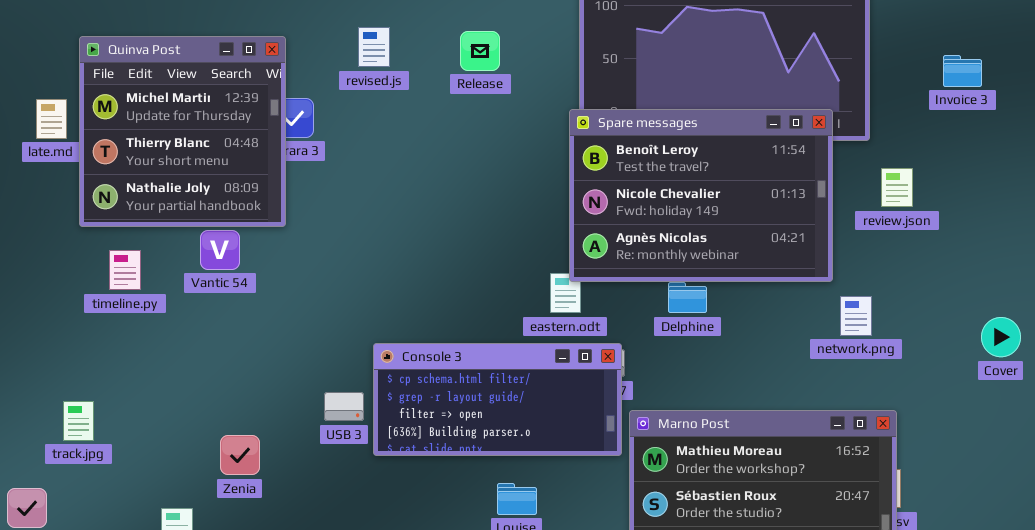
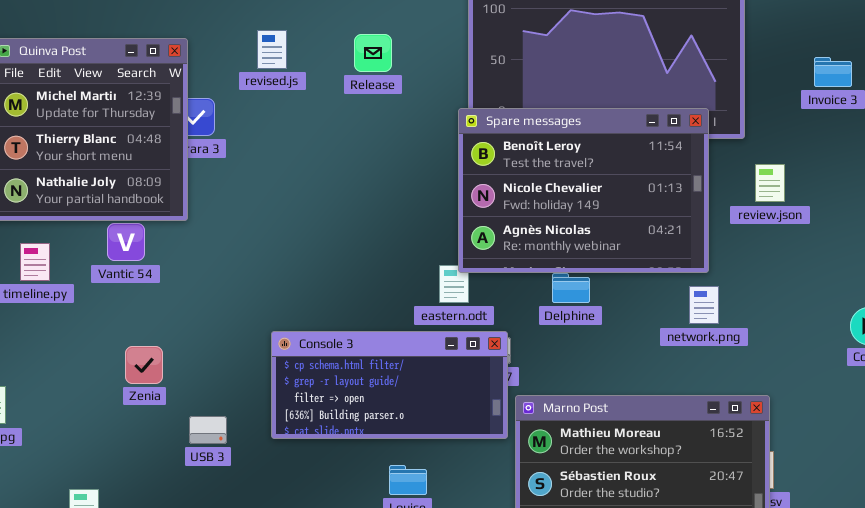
network.png: [840,296,872,336] -> [689,286,719,324], moved
USB 3: [324,392,364,421] -> [189,416,227,444], moved
Zenia: [220,435,260,475] -> [125,346,163,384], moved

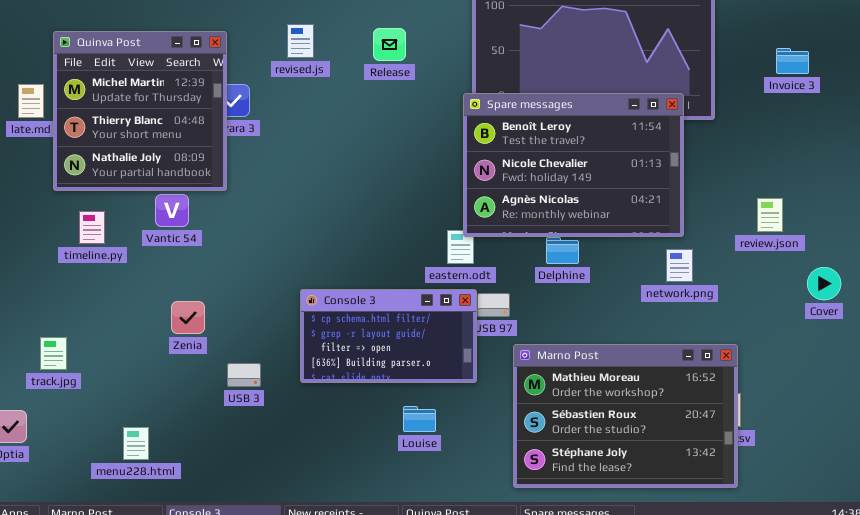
review.json: [755,164,785,202] -> [757,198,783,232], moved
Console 3: [271,331,508,439] -> [300,289,477,383], resized

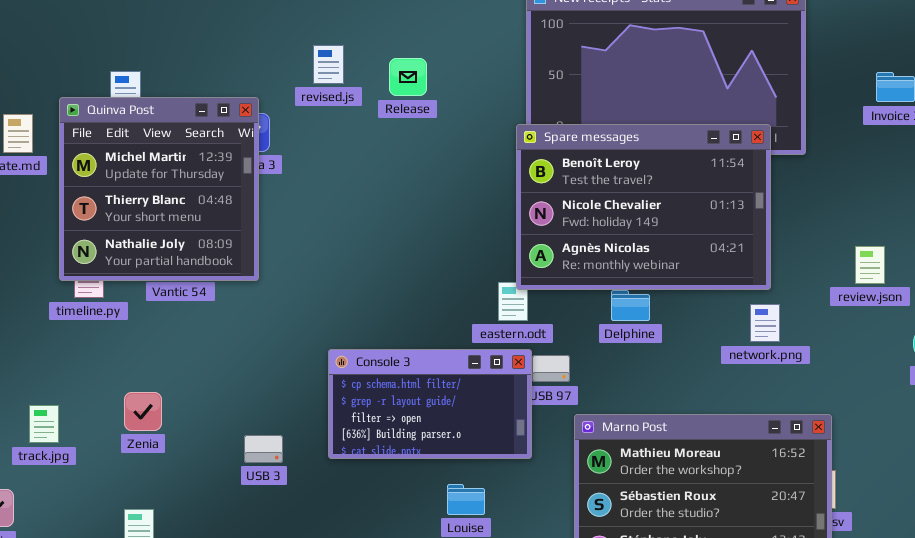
Release: [373,28,406,61] -> [389,58,427,96], moved
Quinva Post: [53,31,227,191] -> [59,97,259,281], moved
Zenia: [171,301,205,334] -> [124,392,162,431], moved

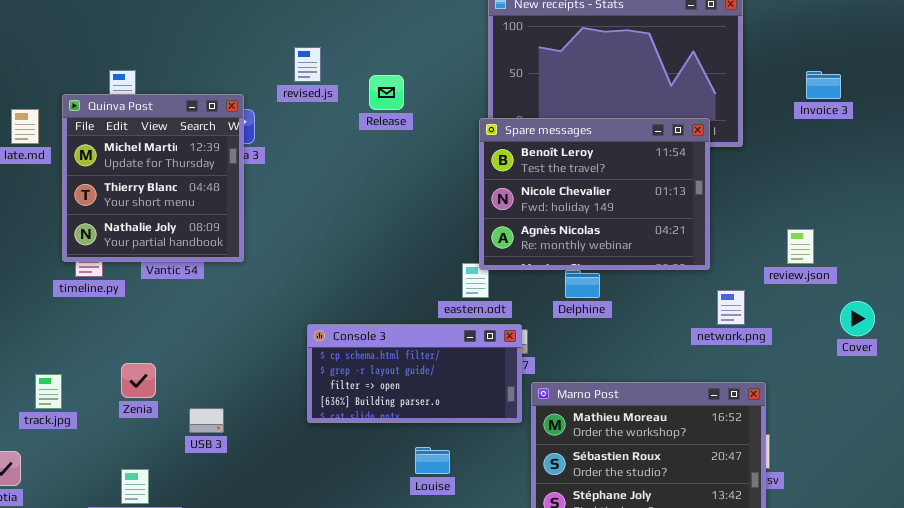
Release: [389,58,427,96] -> [369,75,404,110], moved
network.png: [750,304,780,342] -> [717,290,745,325], moved
Console 3: [328,349,532,459] -> [307,324,522,423], resized
USB 3: [244,435,283,463] -> [189,408,224,433], moved

